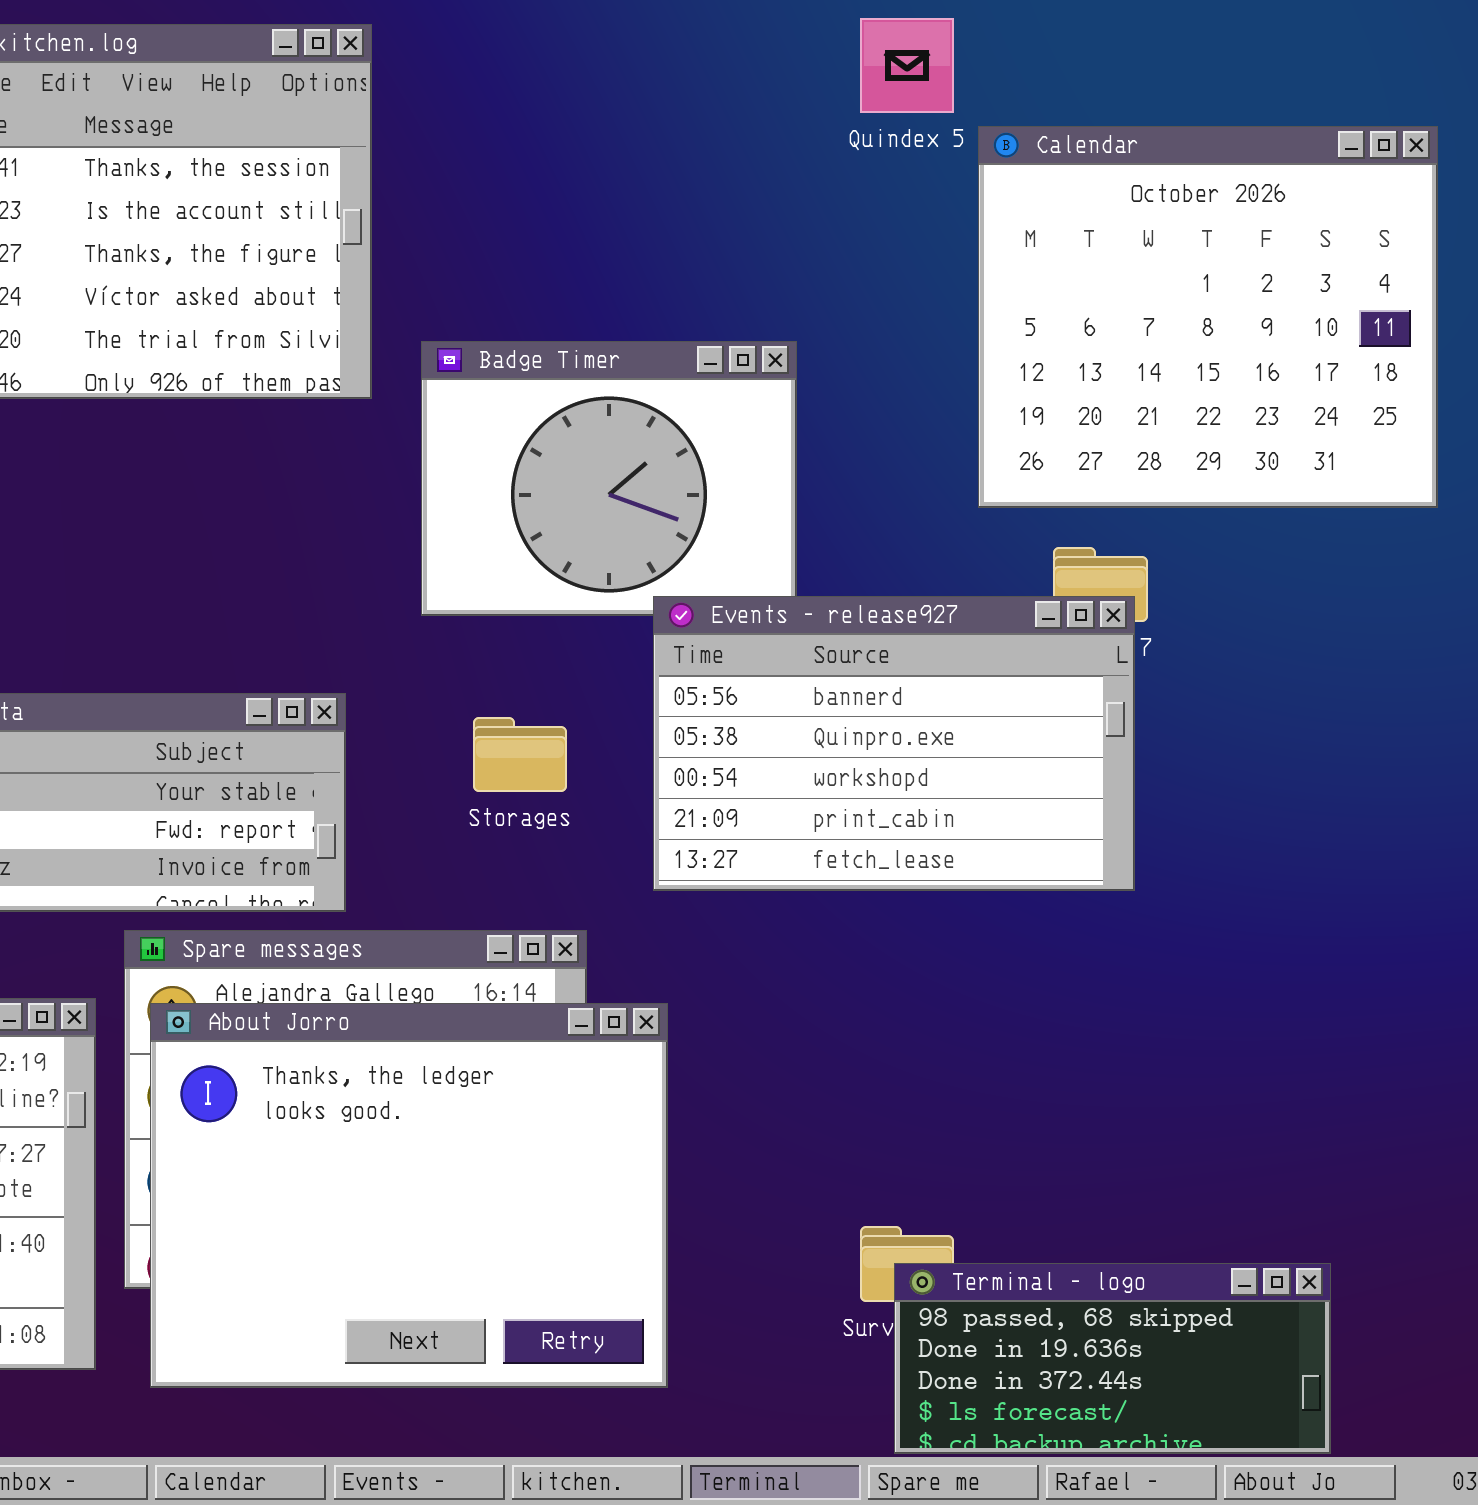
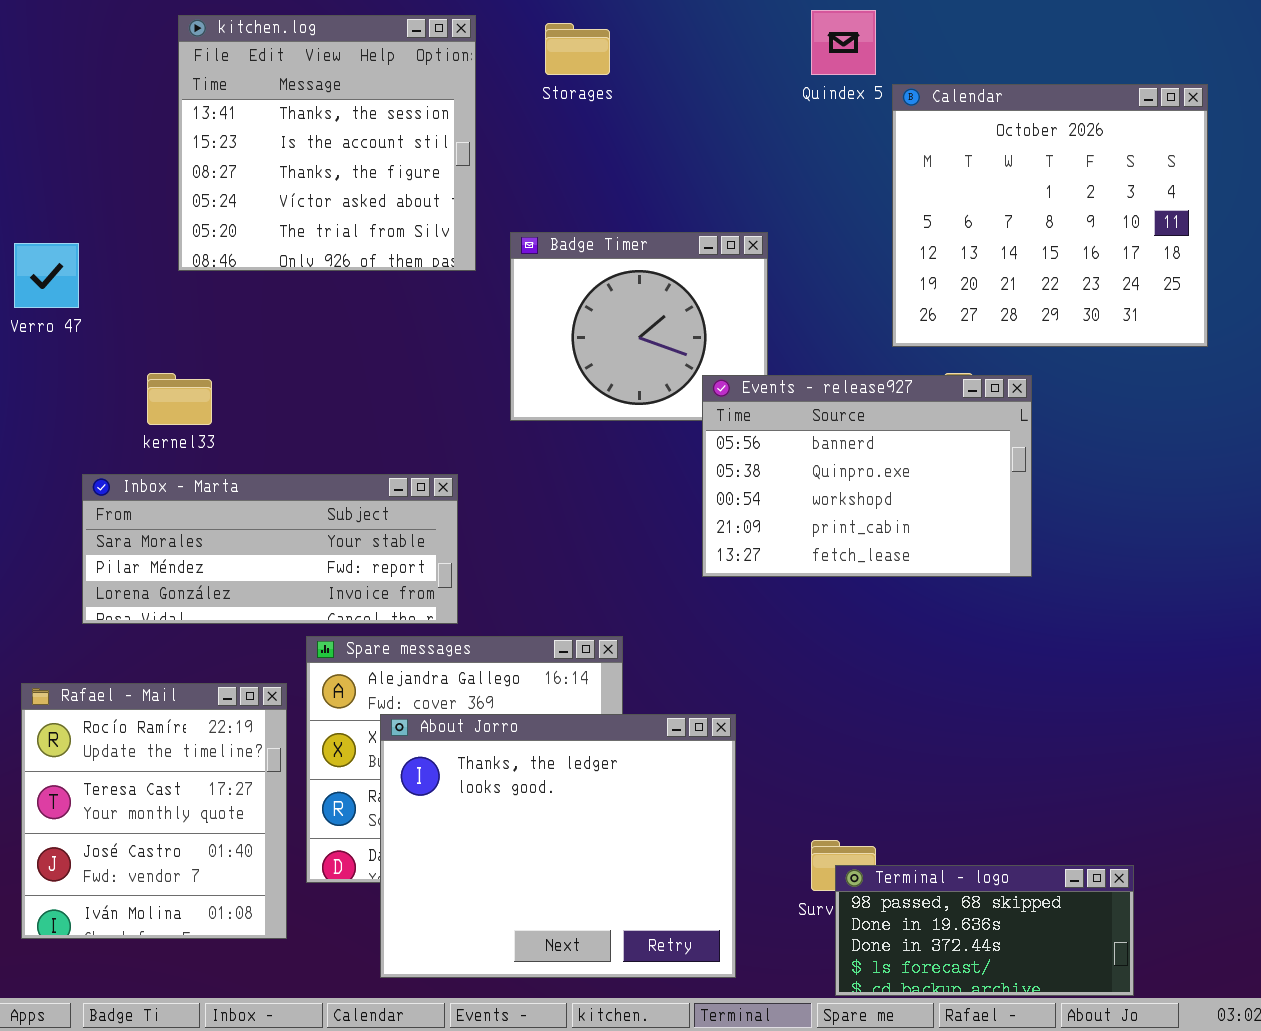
Events - release927: [653,596,1135,891] -> [702,375,1032,577], moved
Storages: [473,717,567,792] -> [545,23,610,75], moved
About Jorro: [150,1003,668,1388] -> [380,714,736,978], moved

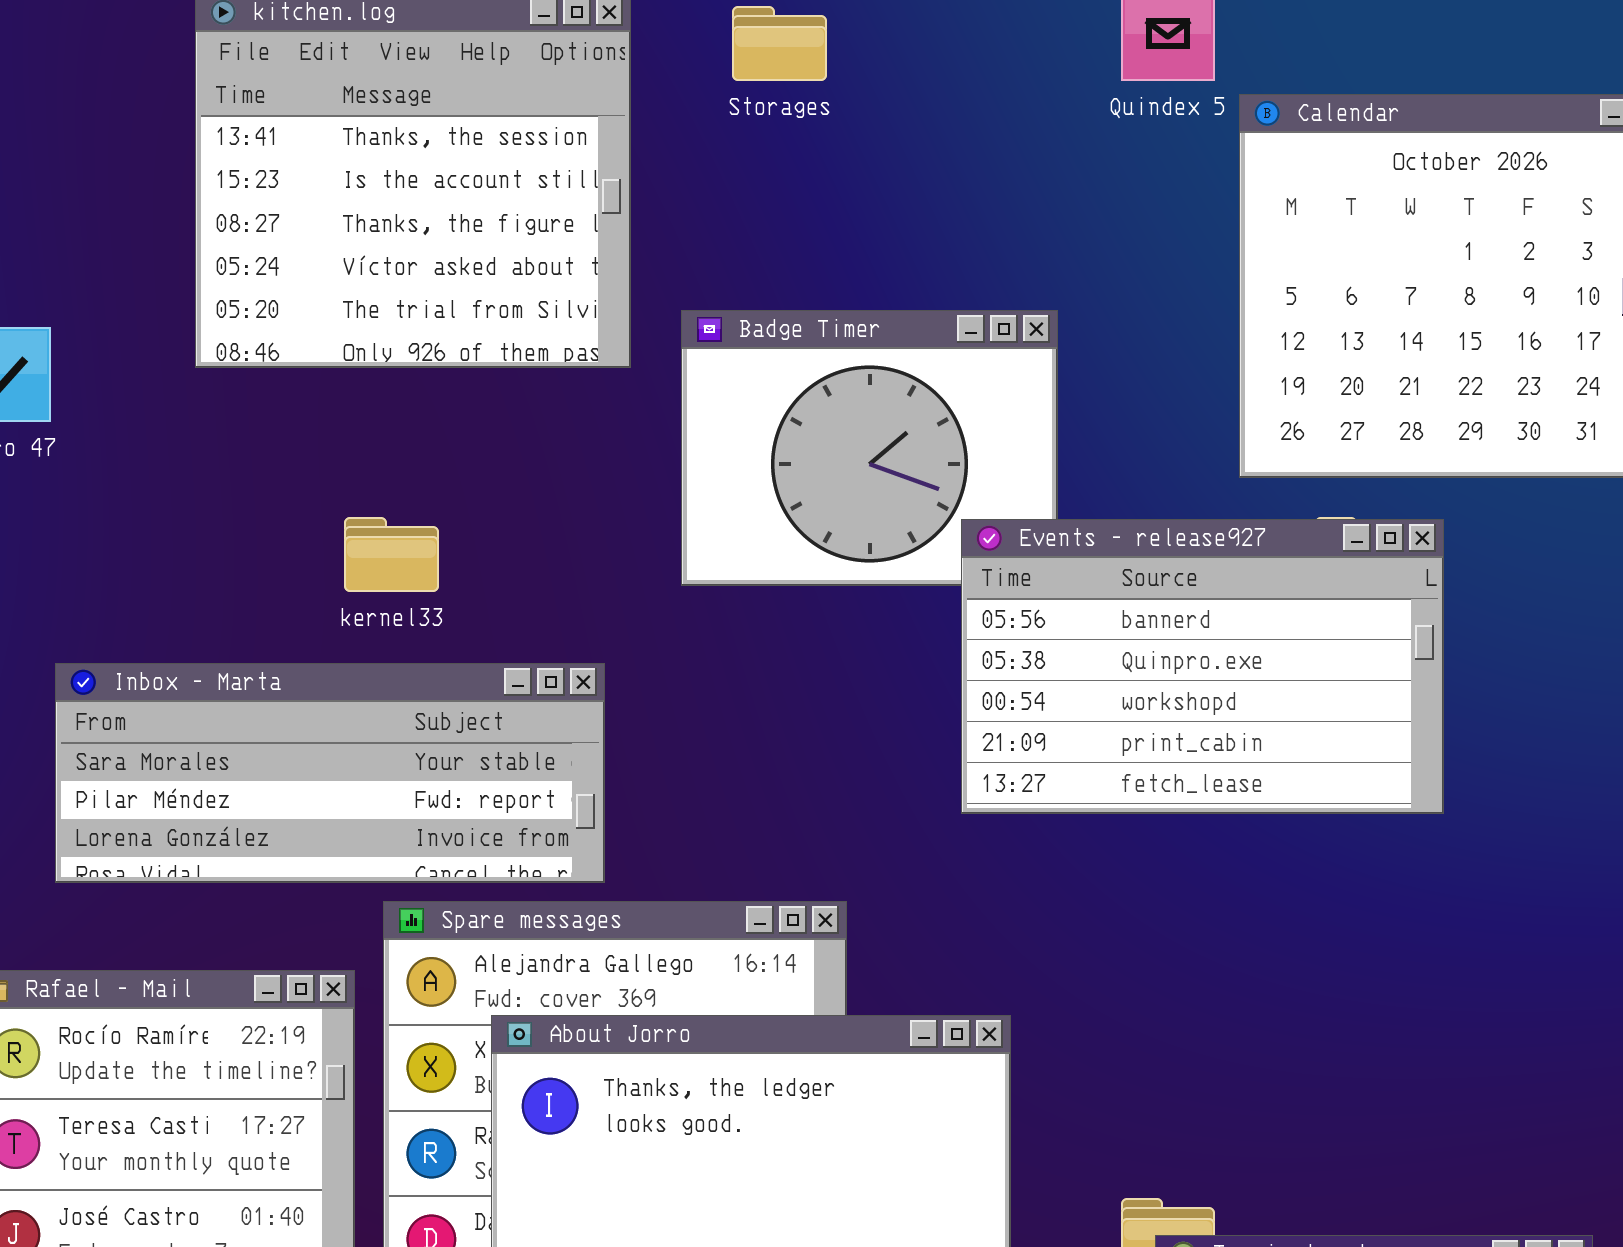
kernel33: [147,373,212,425] -> [344,517,439,592], moved

